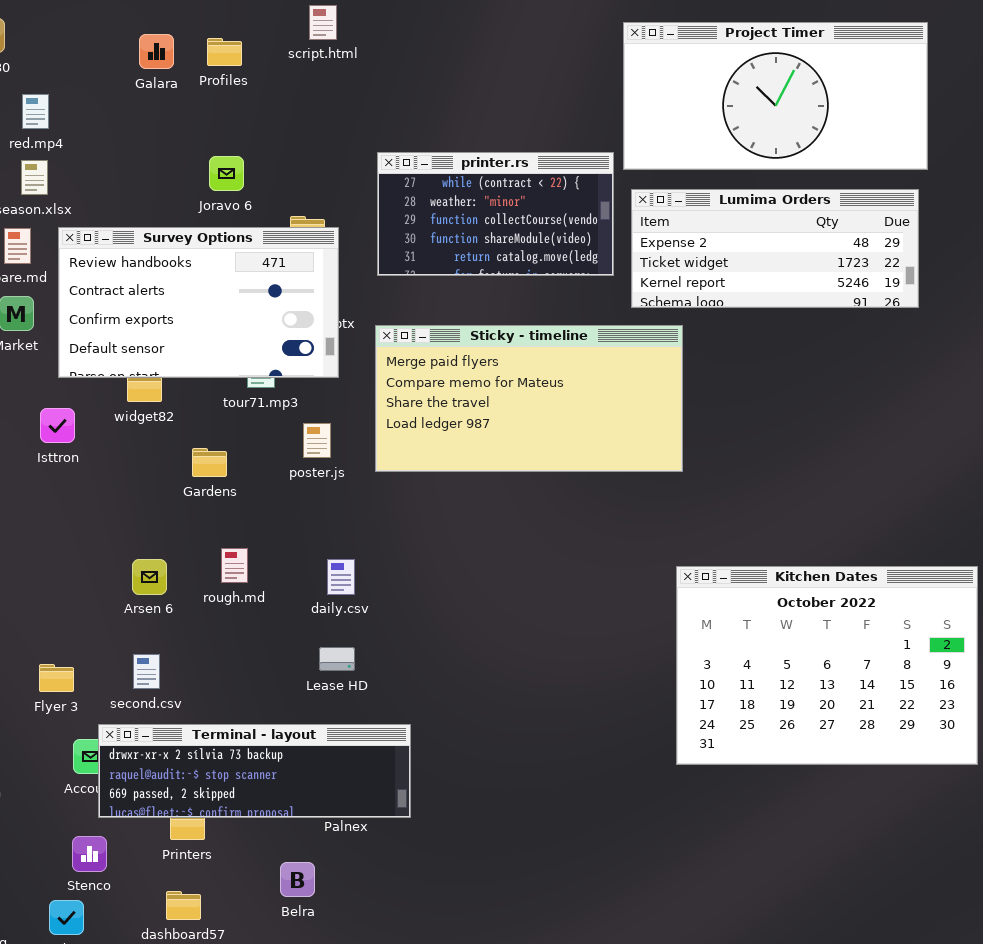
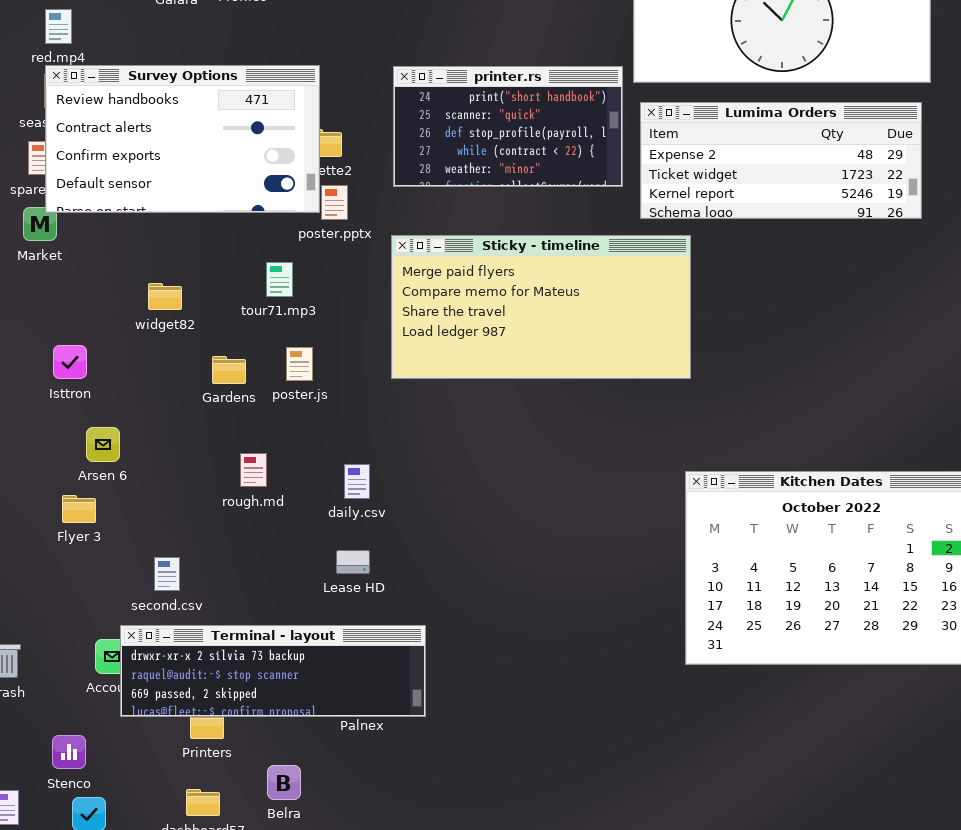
printer.rs: [377,152,614,276] -> [393,66,623,187], scrolled up 3 rows
Survey Options: [58,227,339,378] -> [45,65,320,213], moved
Isttron: [40,408,75,443] -> [53,345,87,379], moved
poster.js: [303,423,331,458] -> [286,347,313,381], moved
Arsen 6: [132,559,167,595] -> [86,427,120,462], moved
Flyer 3: [39,664,74,692] -> [62,495,96,523], moved
Stenco: [72,836,107,872] -> [52,735,86,769], moved
Belra: [280,862,315,897] -> [267,765,301,800], moved

